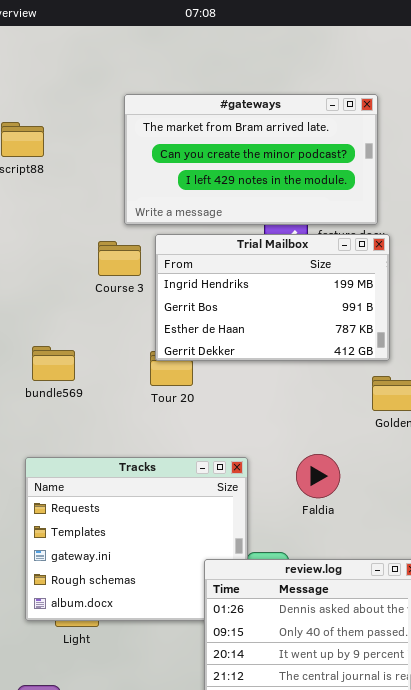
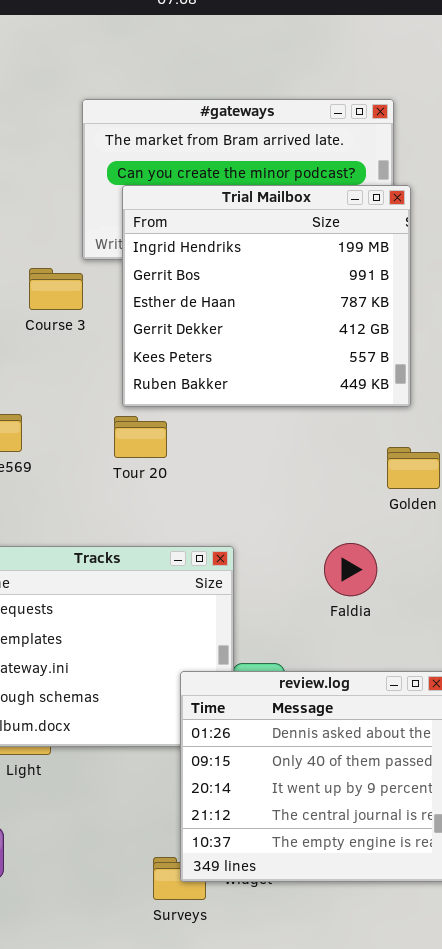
Trial Mailbox: [155,234,390,361] -> [122,185,411,407], moved, resized
Course 3: [98,241,141,276] -> [29,268,83,310], moved
Faldia: [296,454,340,498] -> [324,543,377,596], moved

